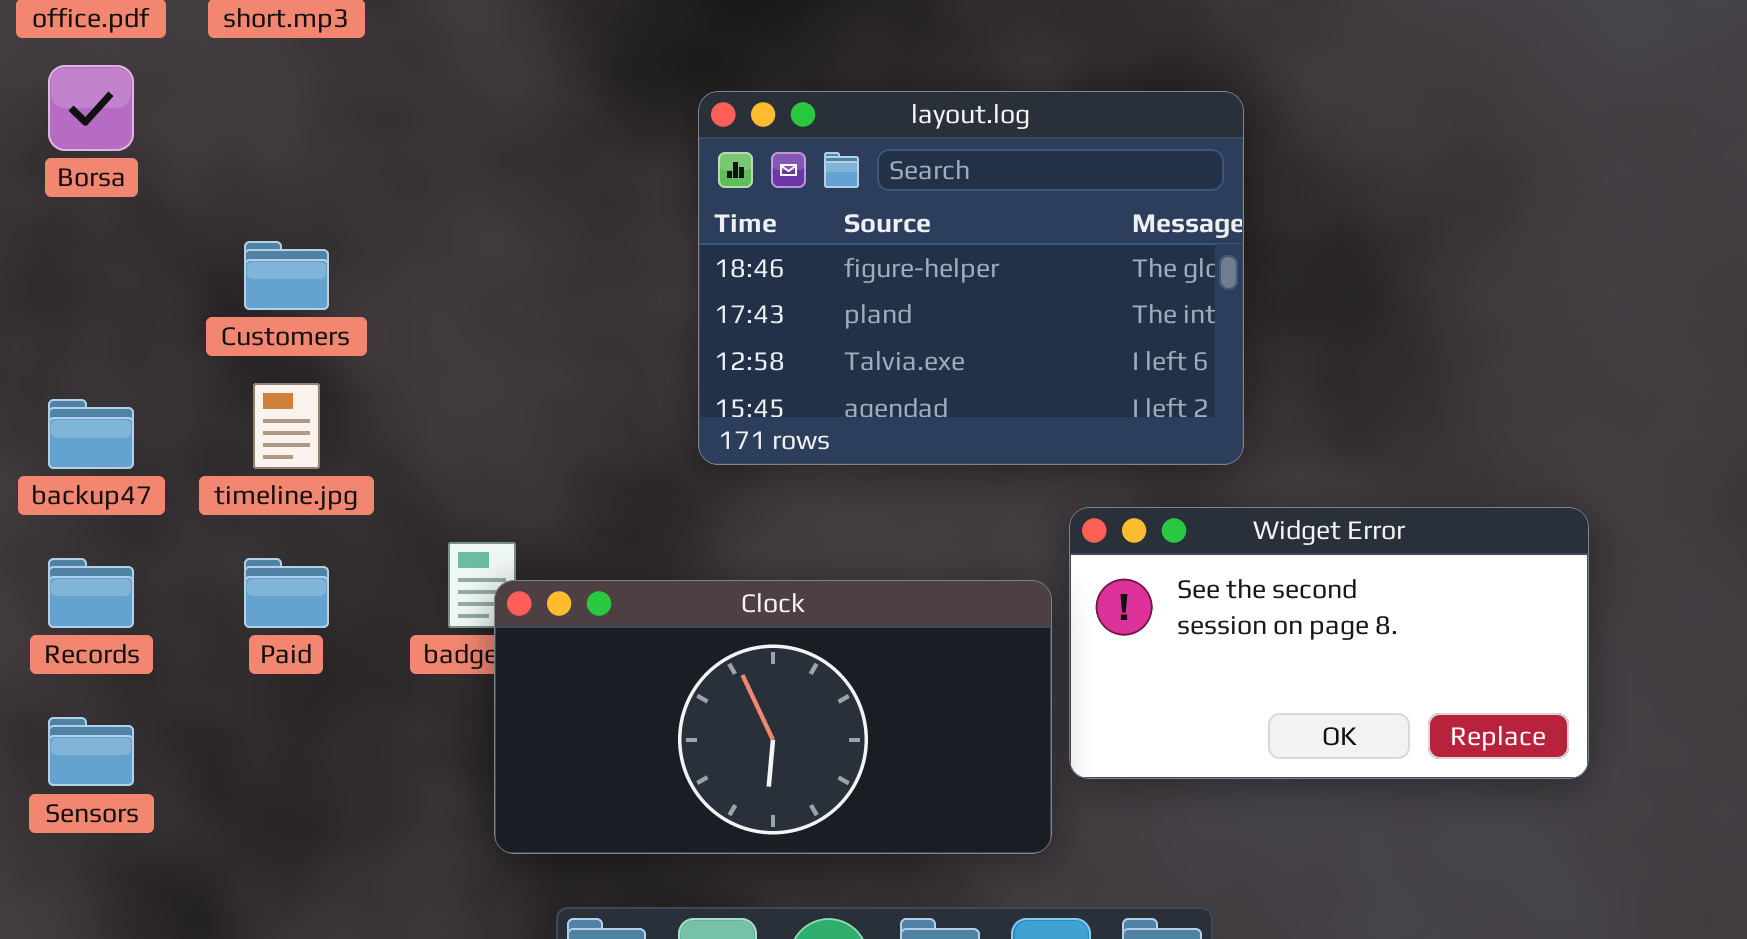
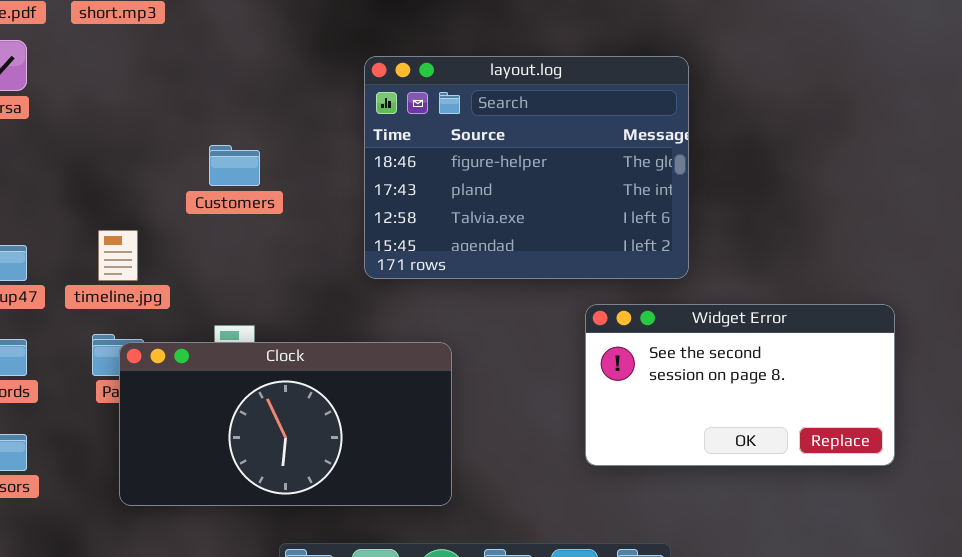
Customers: [244,241,329,310] -> [209,145,260,186], moved
Clock: [494,580,1052,854] -> [119,342,452,506], moved

